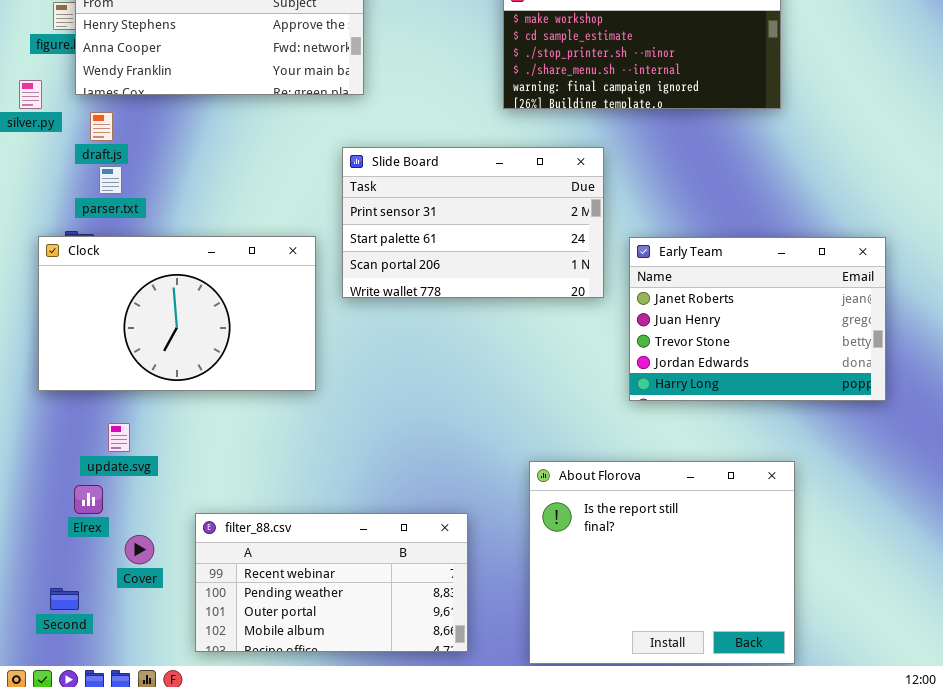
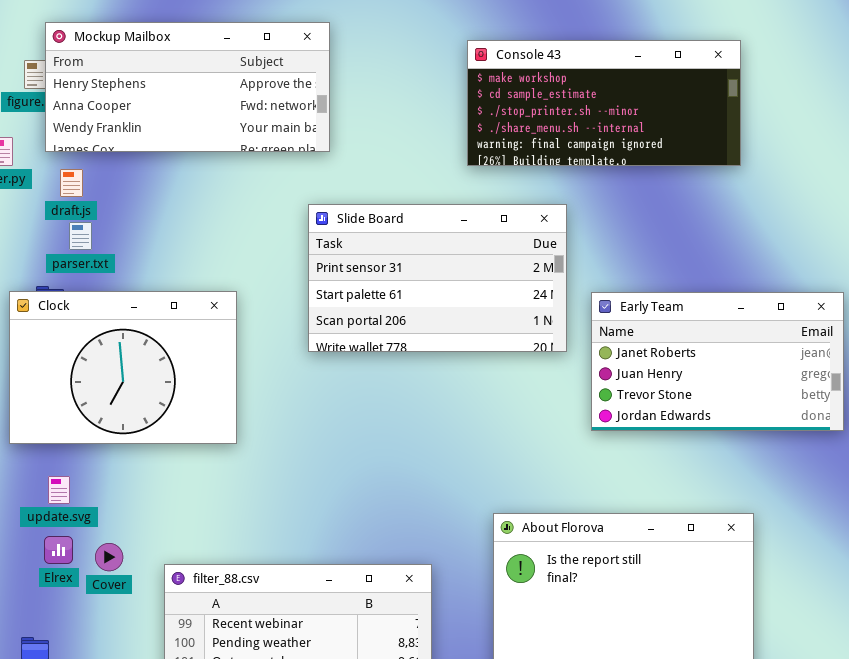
Clock: [38,236,316,391] -> [9,291,237,444], resized
Early Team: [629,237,886,401] -> [591,292,844,431], resized
update.svg: [108,423,130,452] -> [48,476,70,504], moved
Cover: [125,535,154,564] -> [95,543,123,571], moved

